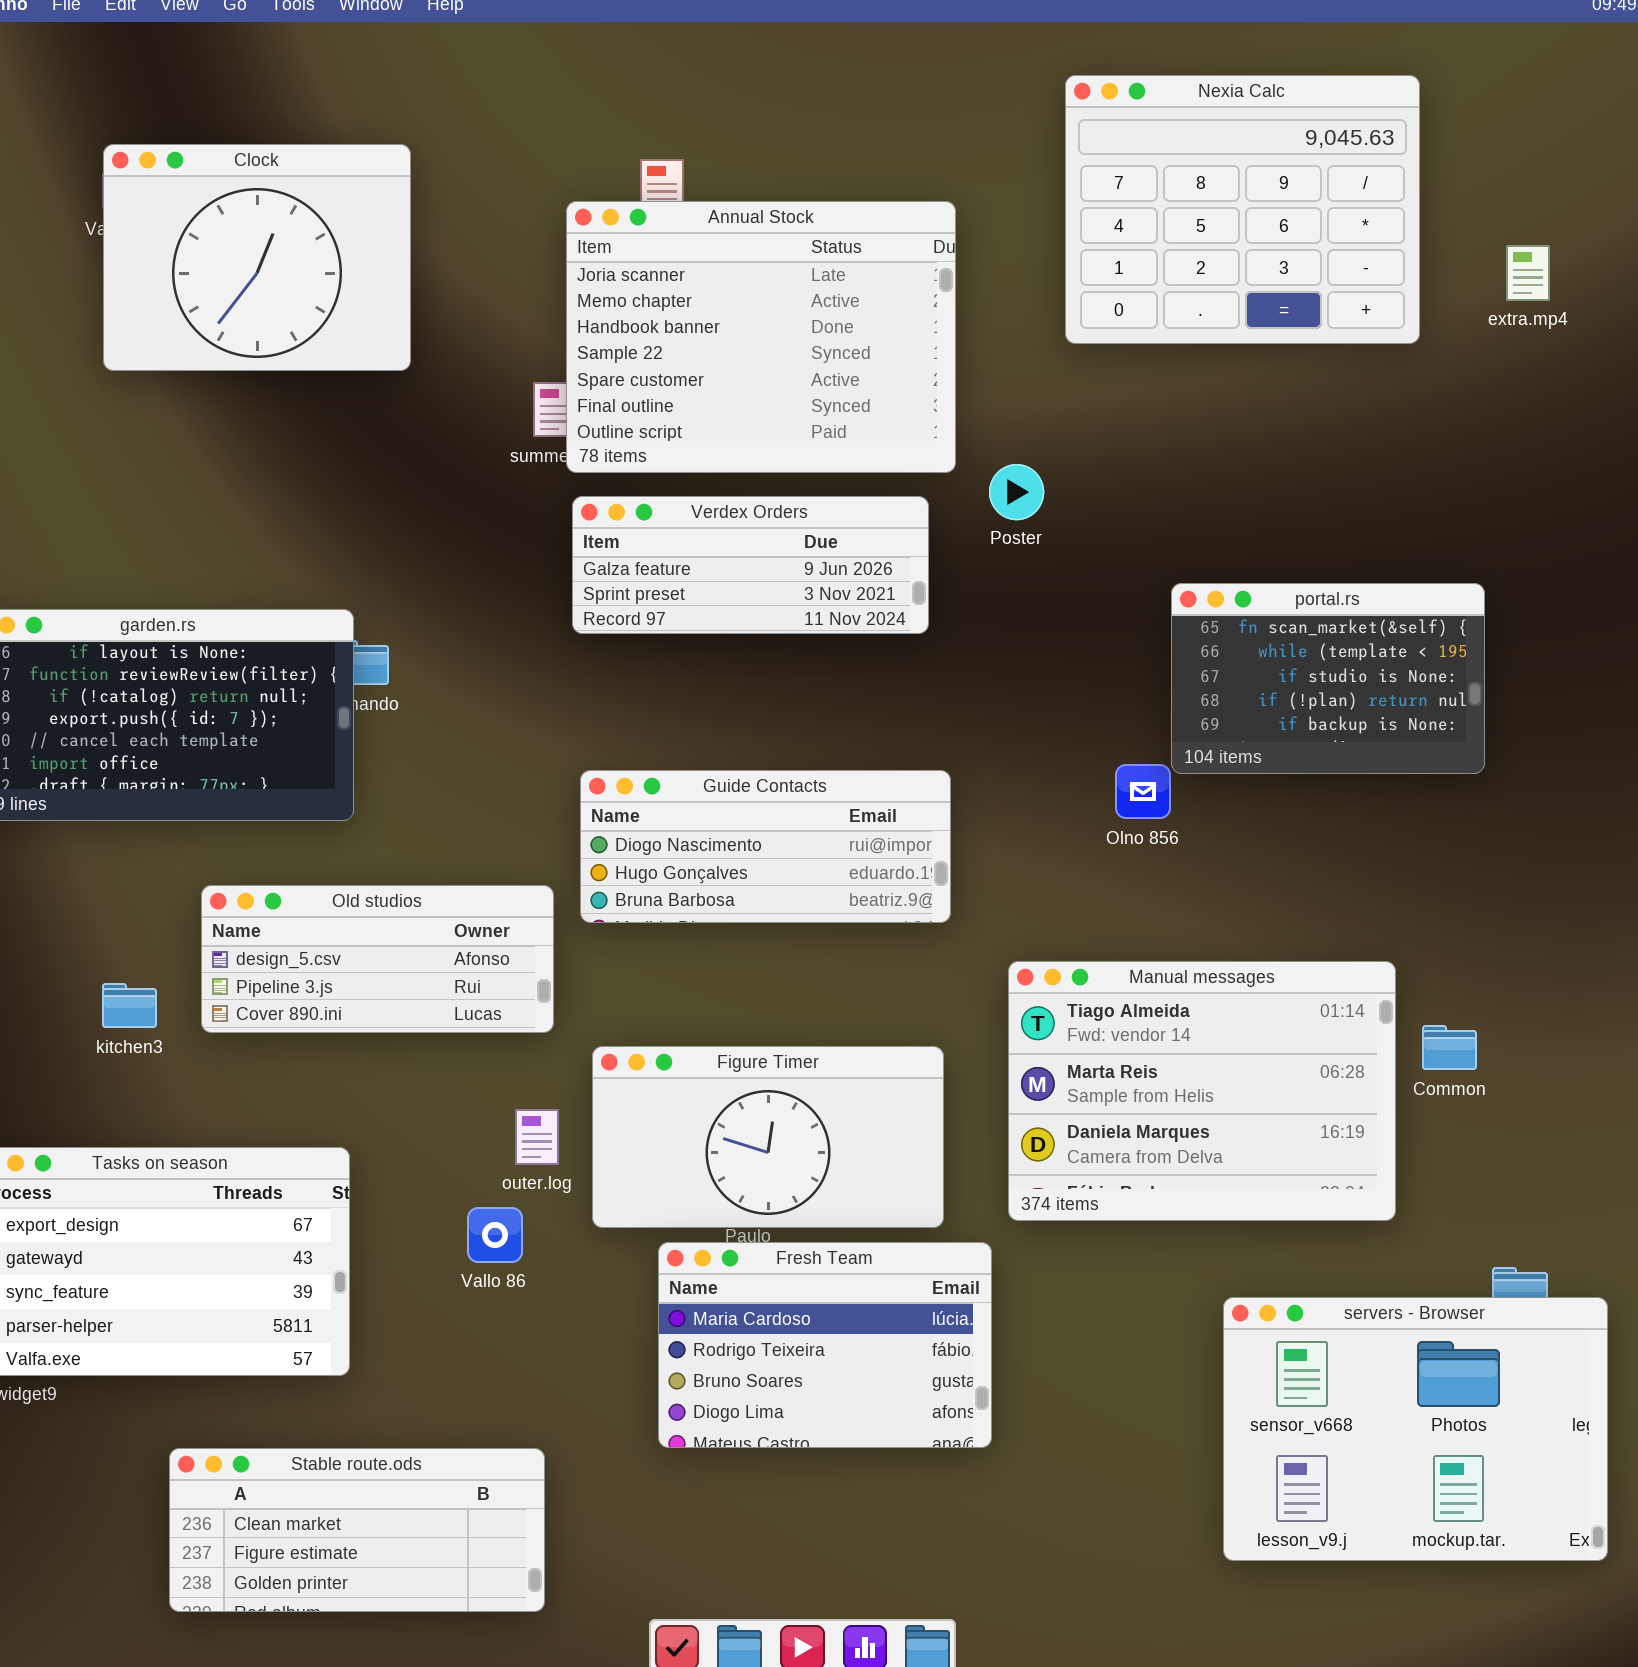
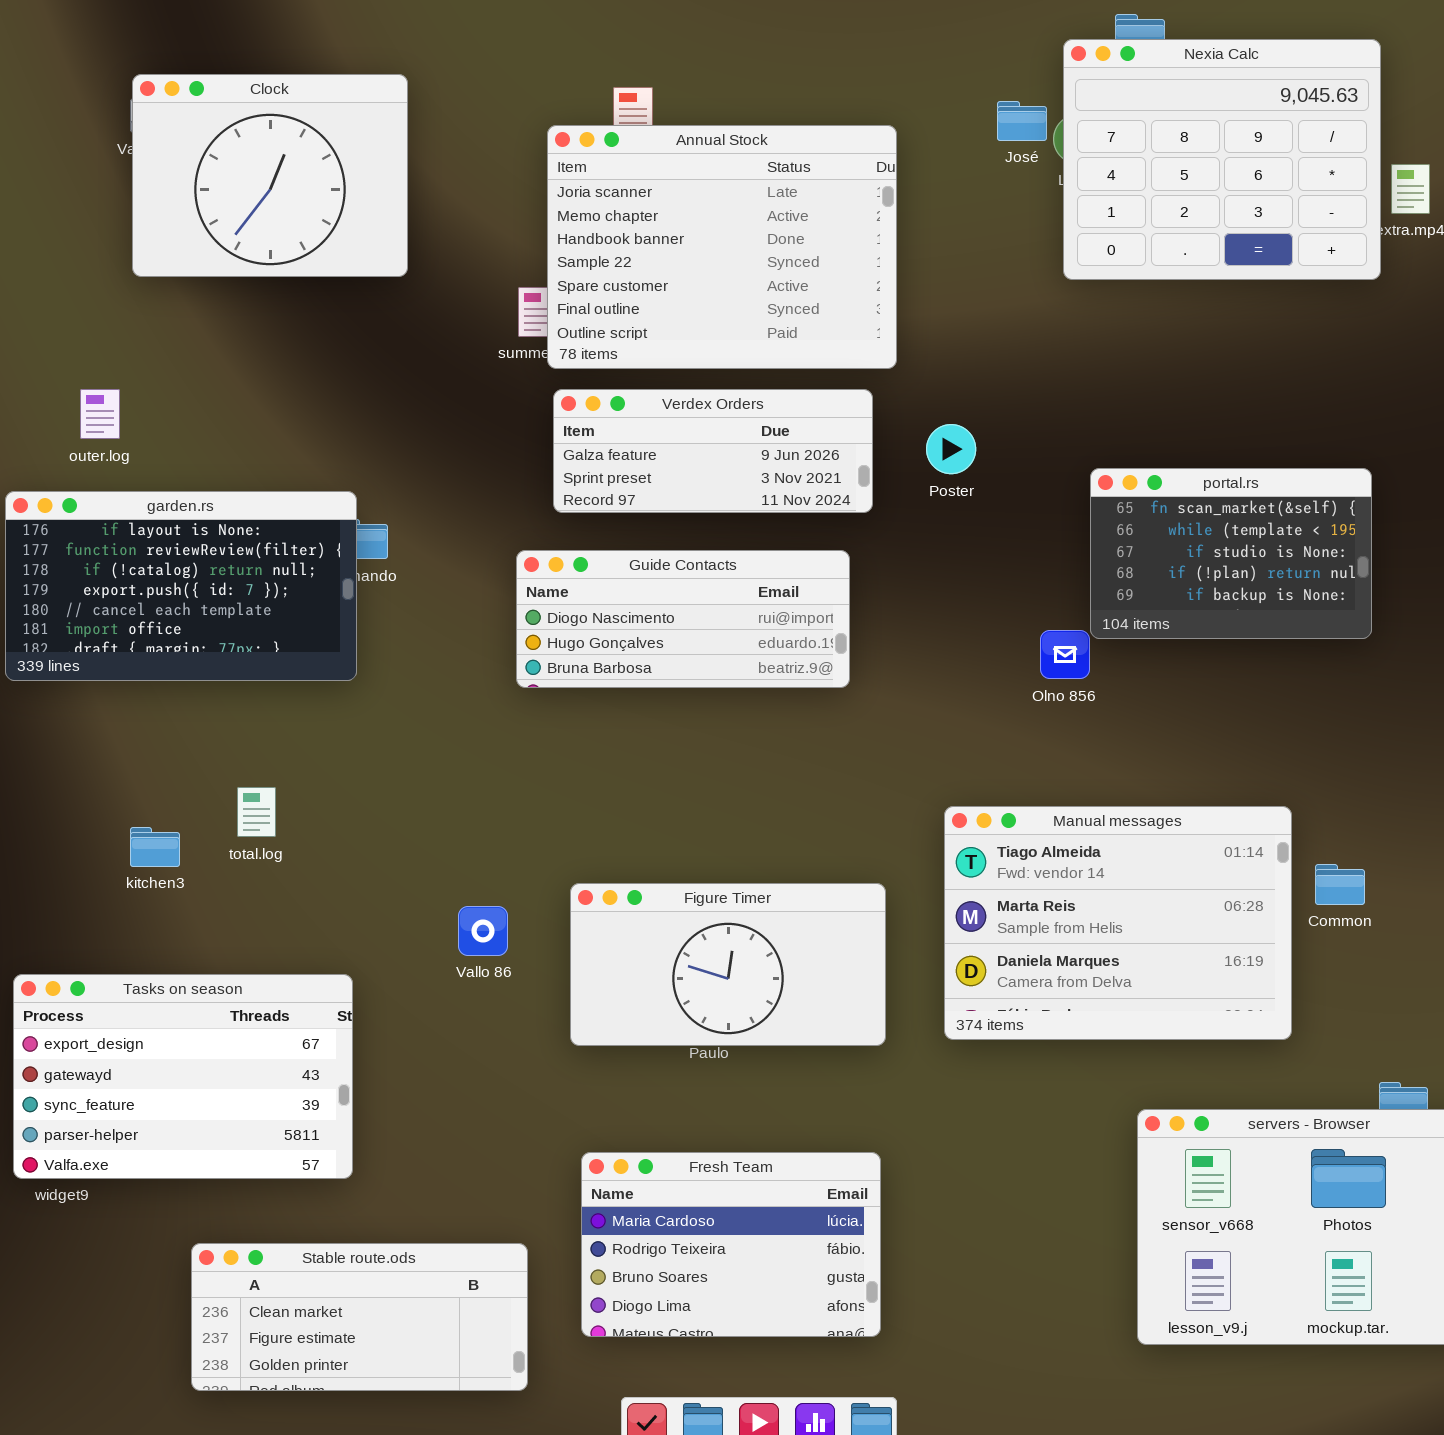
Nexia Calc: [1065,75,1420,344] -> [1063,39,1381,280], moved
Poster: [989,464,1044,520] -> [926,424,976,474], moved
Guide Contacts: [580,770,951,923] -> [516,550,850,688], moved
Old studios: [201,885,554,1033] -> none, closed
outer.log: [515,1109,559,1165] -> [80,389,120,439], moved
Vallo 86: [467,1207,523,1263] -> [458,906,508,956], moved
Fresh Team: [658,1242,992,1448] -> [581,1152,881,1337], moved

